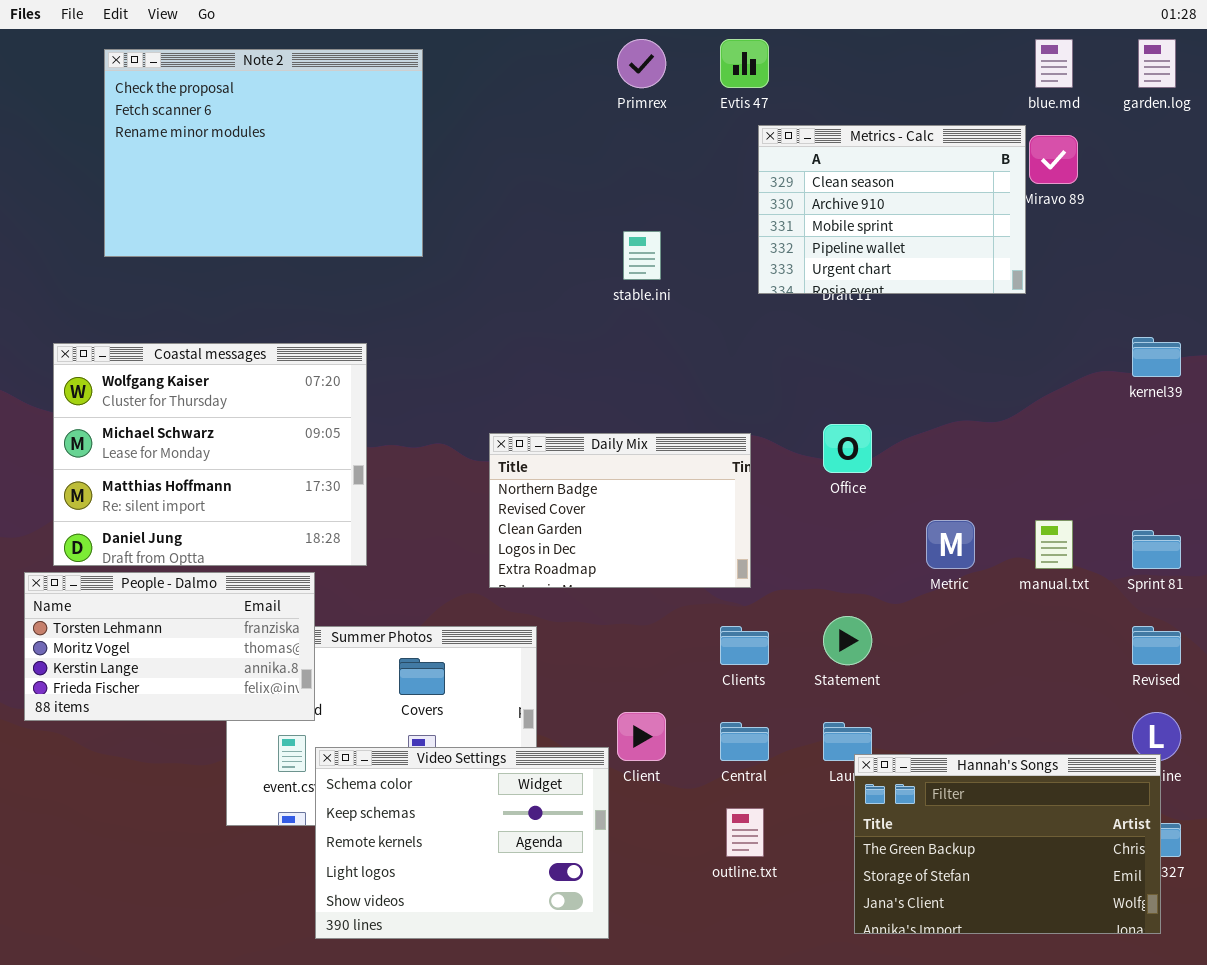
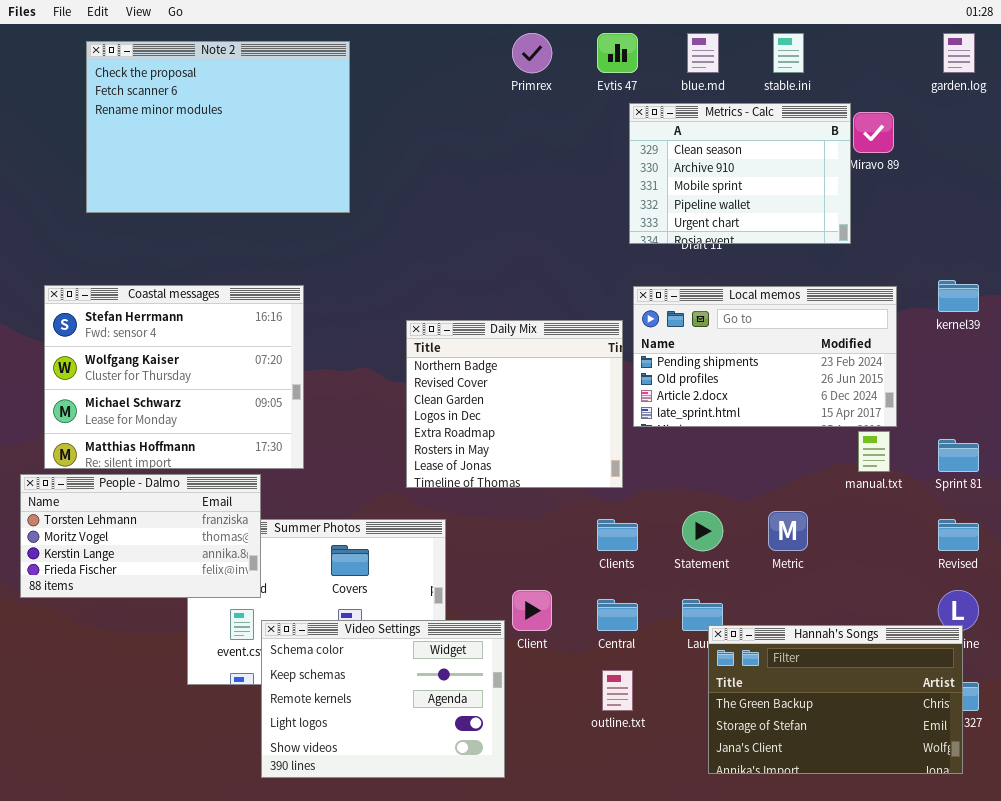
blue.md: [1035,39,1073,88] -> [687,33,719,73], moved
stable.ini: [623,231,661,280] -> [773,33,804,73], moved
Coastal messages: [53,343,367,566] -> [44,285,304,469], scrolled up 1 row
Local memos: none -> [633,286,897,427], opened
Daily Mix: [489,433,751,588] -> [406,320,623,488], resized
Metric: [926,520,975,569] -> [768,511,808,551], moved

